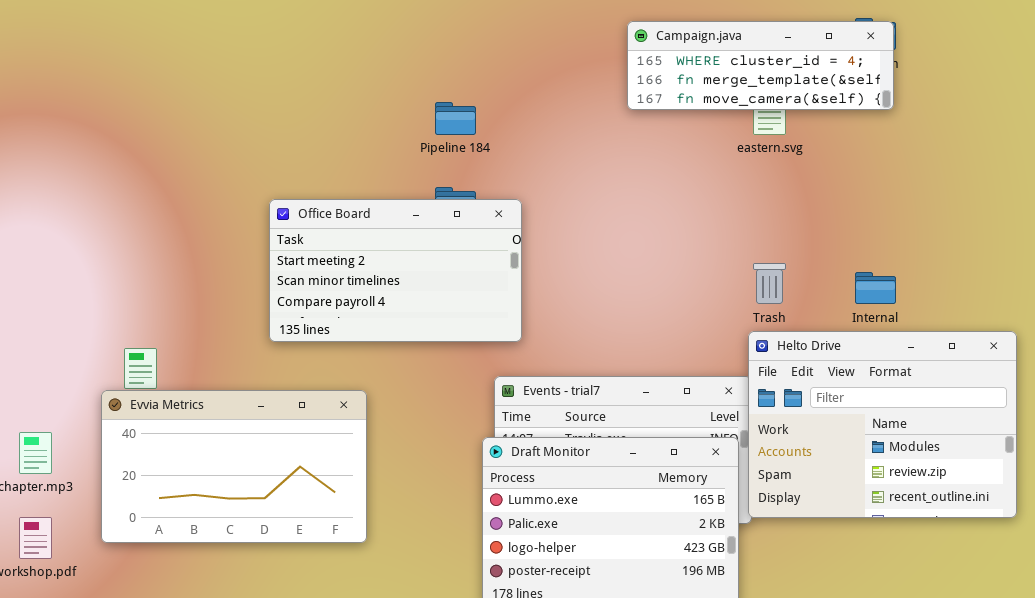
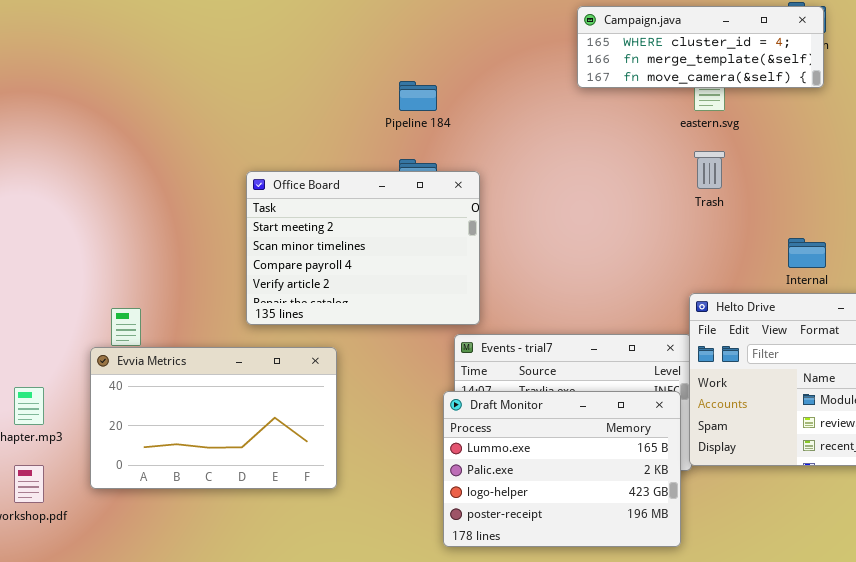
Office Board: [269,199,522,342] -> [246,171,480,325], resized
Trash: [753,263,786,304] -> [694,151,725,189], moved

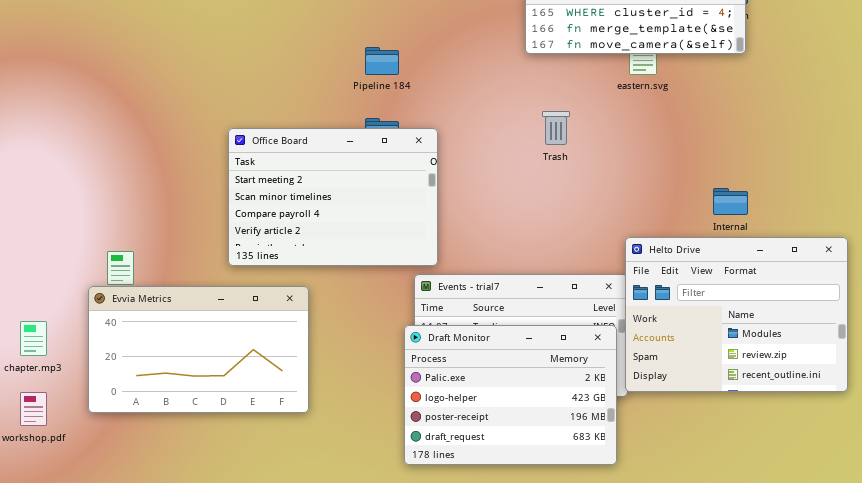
Trash: [694,151,725,189] -> [542,111,570,145], moved
Draft Monitor: [443,391,681,547] -> [404,325,617,465], scrolled down 1 row

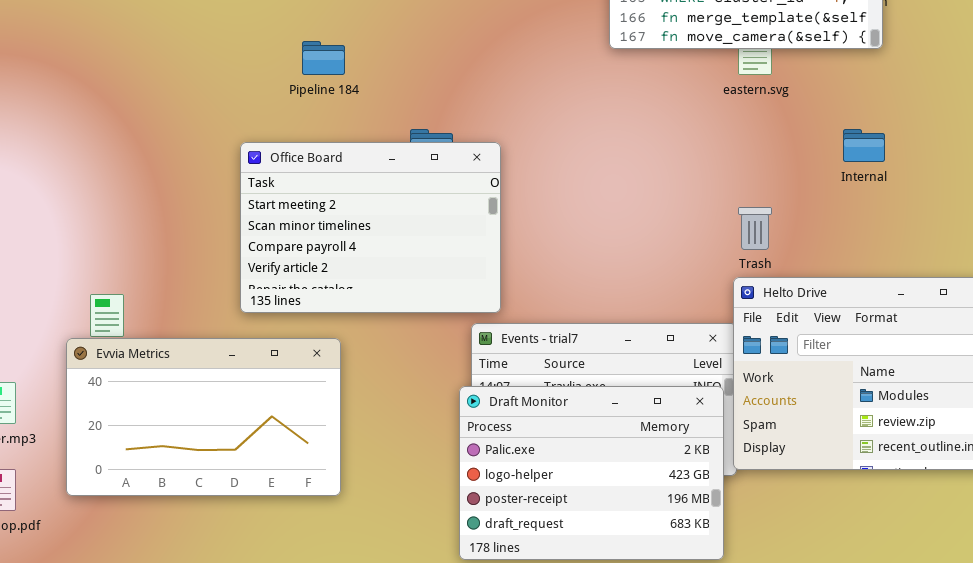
Pipeline 184: [365,47,399,75] -> [302,41,345,75], moved
Trash: [542,111,570,145] -> [738,207,772,250], moved
Internal: [713,188,748,215] -> [843,129,885,162], moved

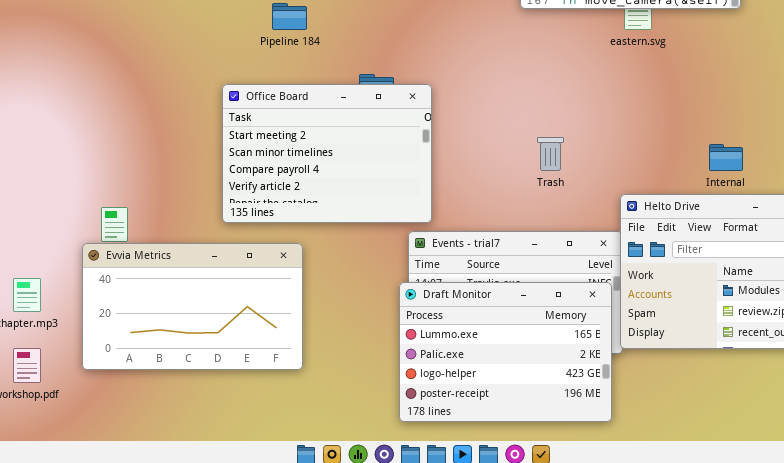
Internal: [843,129,885,162] -> [709,144,743,171], moved
Trash: [738,207,772,250] -> [537,137,564,171], moved
Draft Monitor: [459,386,724,560] -> [399,282,612,422], scrolled up 1 row

